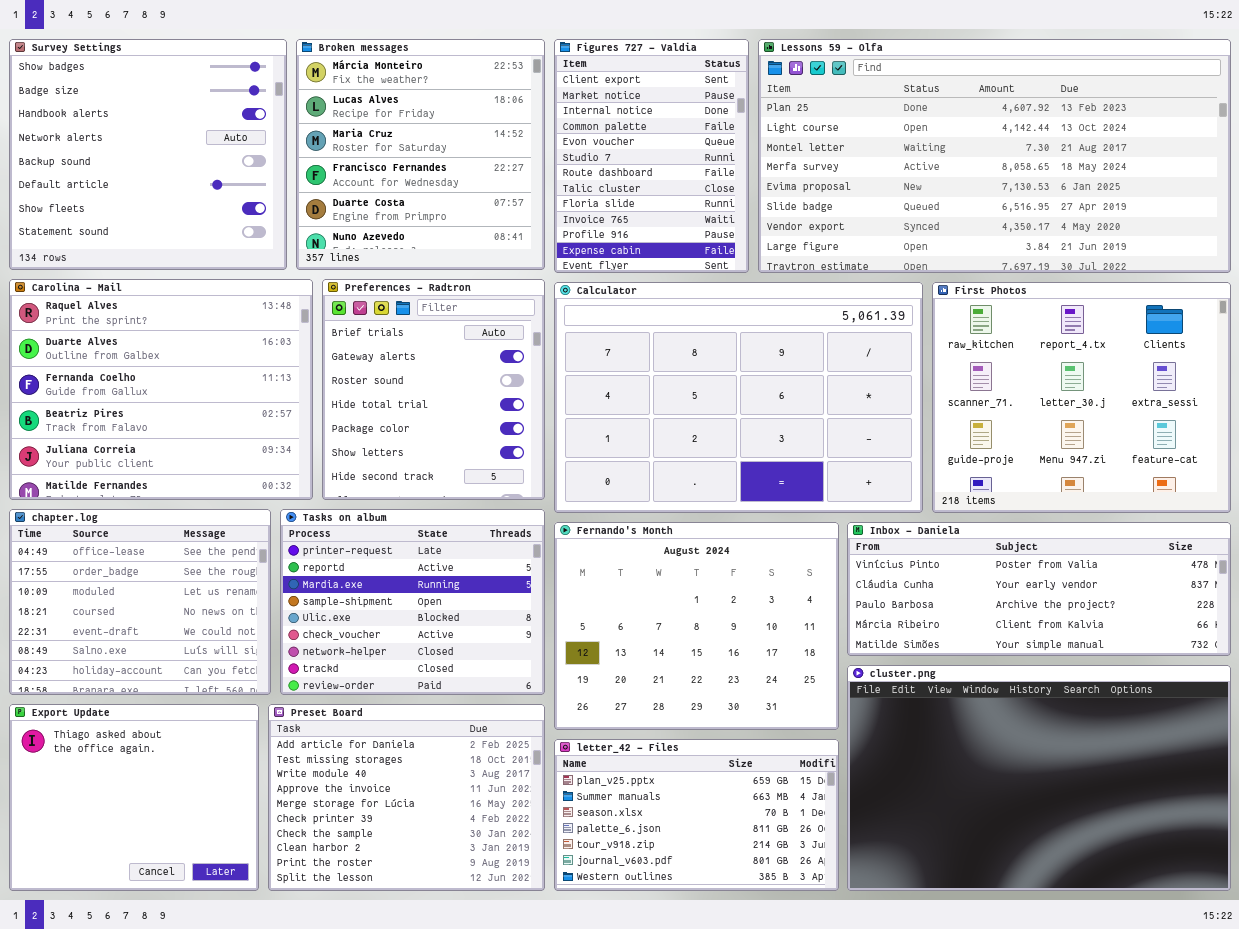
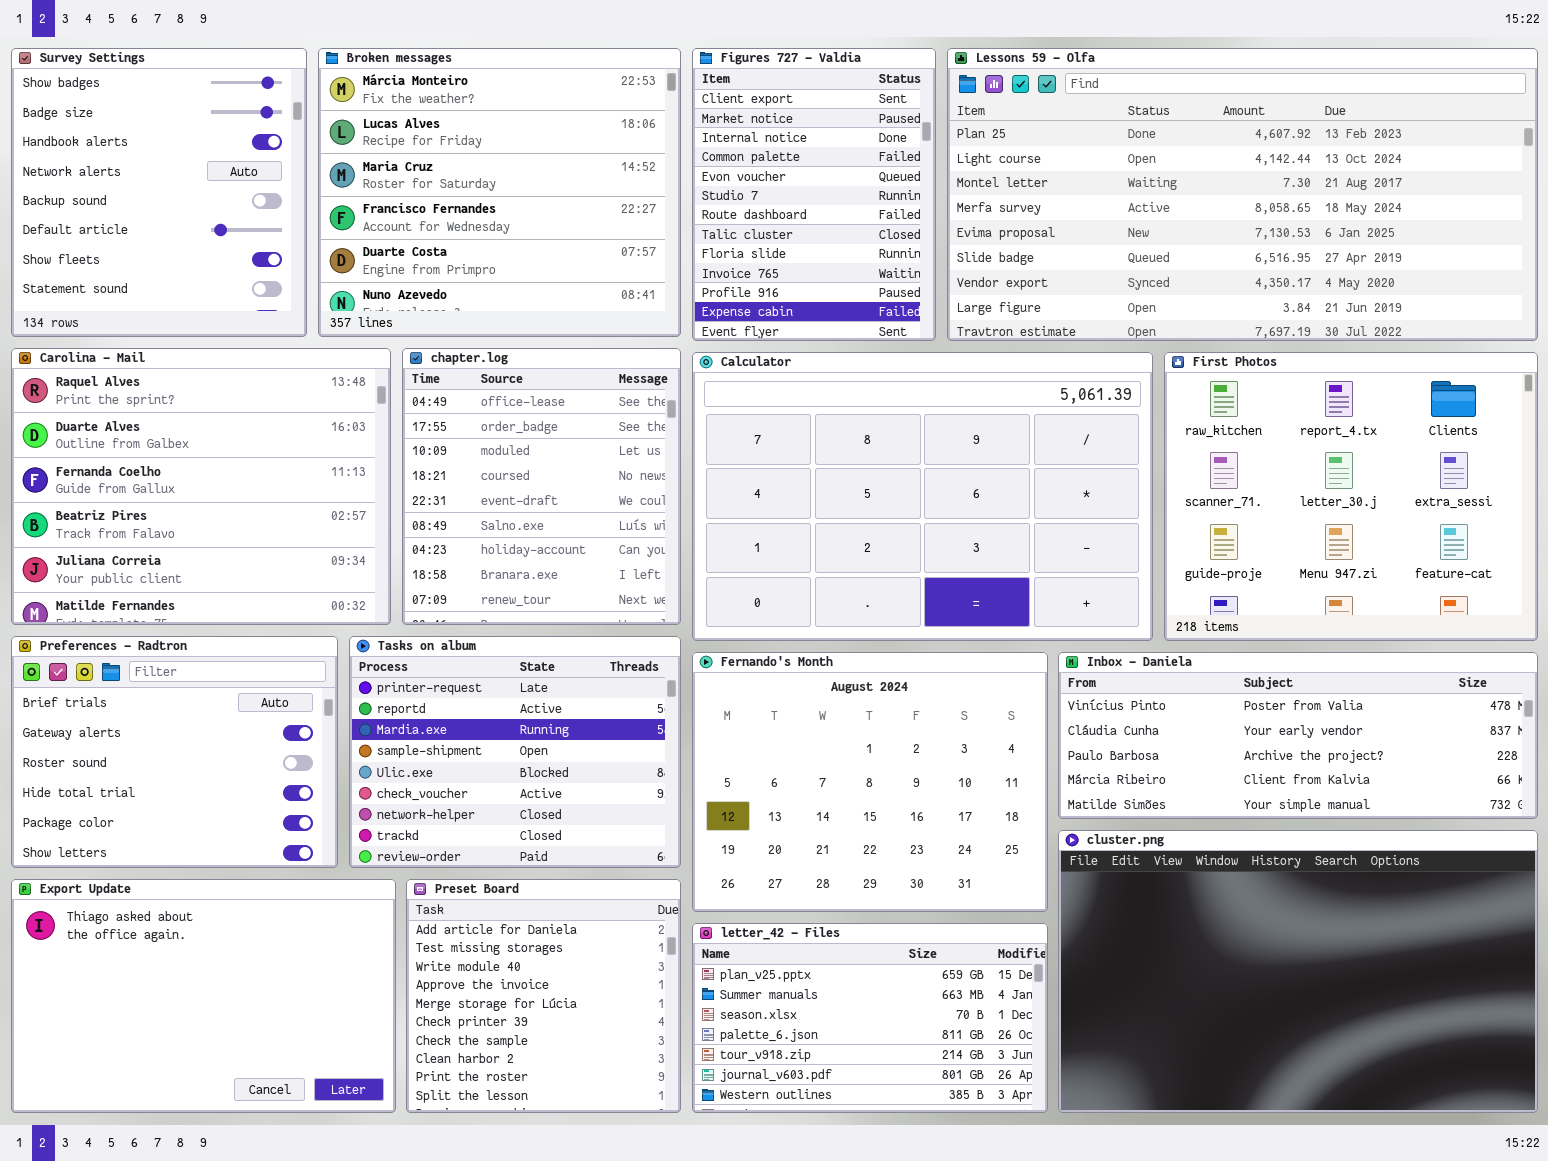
Survey Settings: [9,39,287,270] -> [11,48,307,337], resized
Broken messages: [296,39,545,270] -> [318,48,681,337], resized
Preferences - Radtron: [322,279,545,500] -> [11,636,338,868], moved, resized
chapter.log: [9,509,271,695] -> [402,348,681,625], moved, resized
Export Update: [9,704,259,891] -> [11,879,396,1113], resized
Preset Board: [268,704,545,891] -> [406,879,681,1113], resized

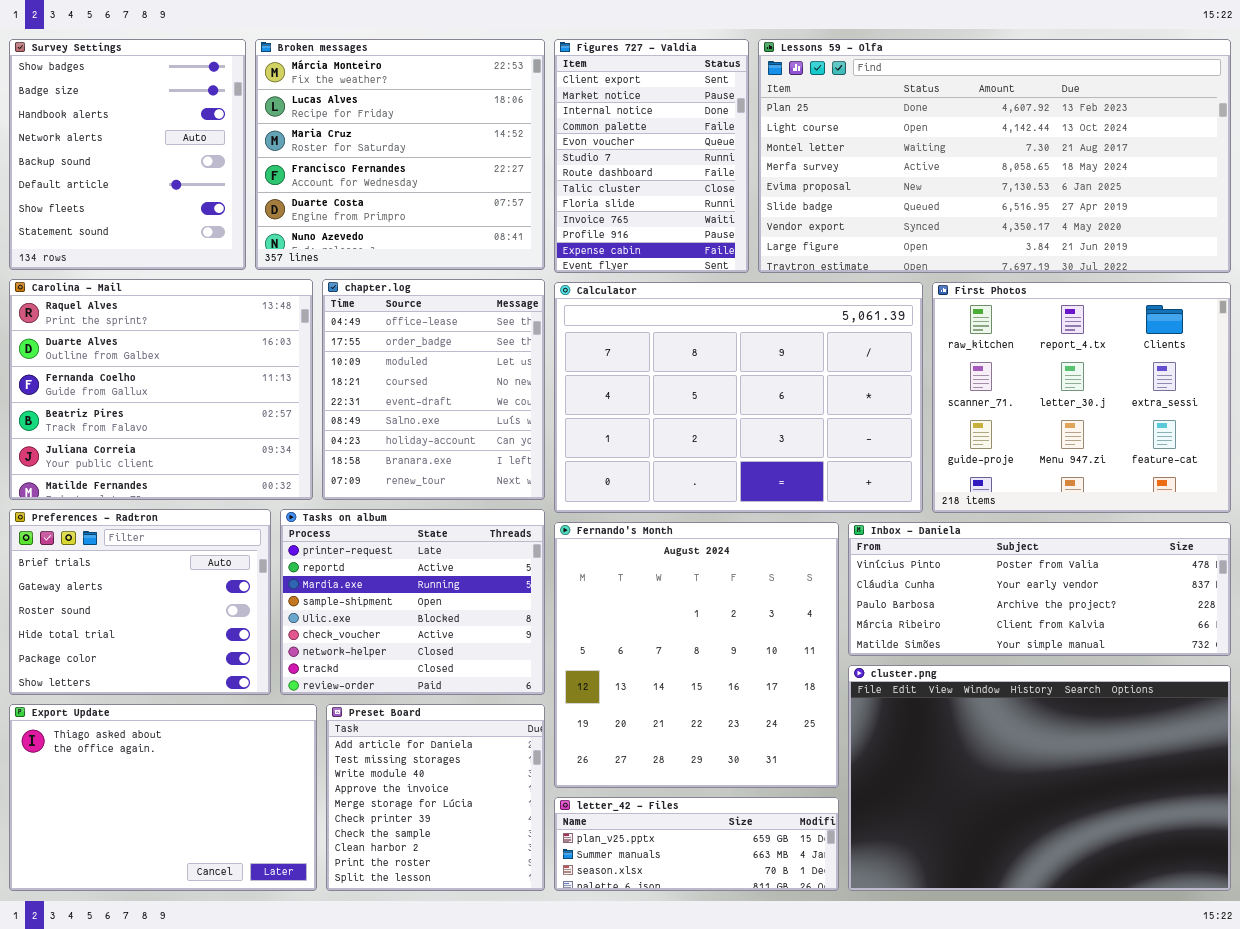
Fernando's Month: [692,652,1048,912] -> [554,522,839,788], resized
letter_42 - Files: [692,923,1048,1113] -> [554,797,839,891], resized

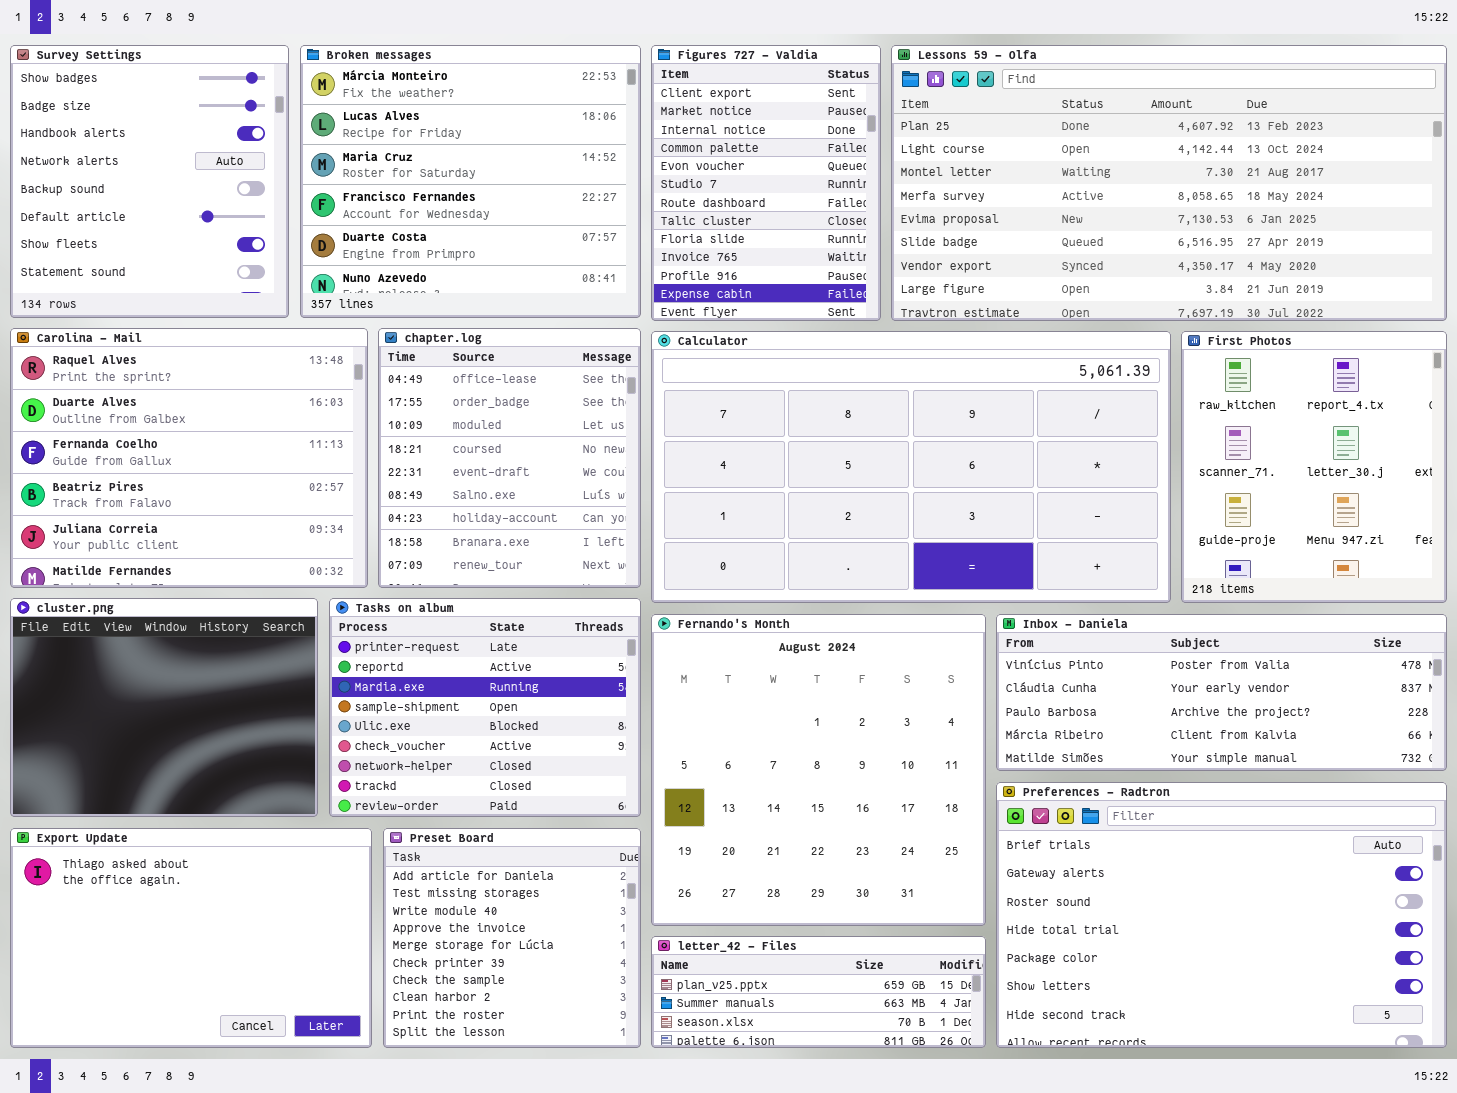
Calculator: [554,282,923,513] -> [651,331,1171,603], resized
First Photos: [932,282,1231,513] -> [1181,331,1447,603], resized
Preferences - Radtron: [9,509,271,695] -> [996,782,1447,1048], moved, resized
cluster.png: [848,665,1231,891] -> [10,598,318,817], moved, resized

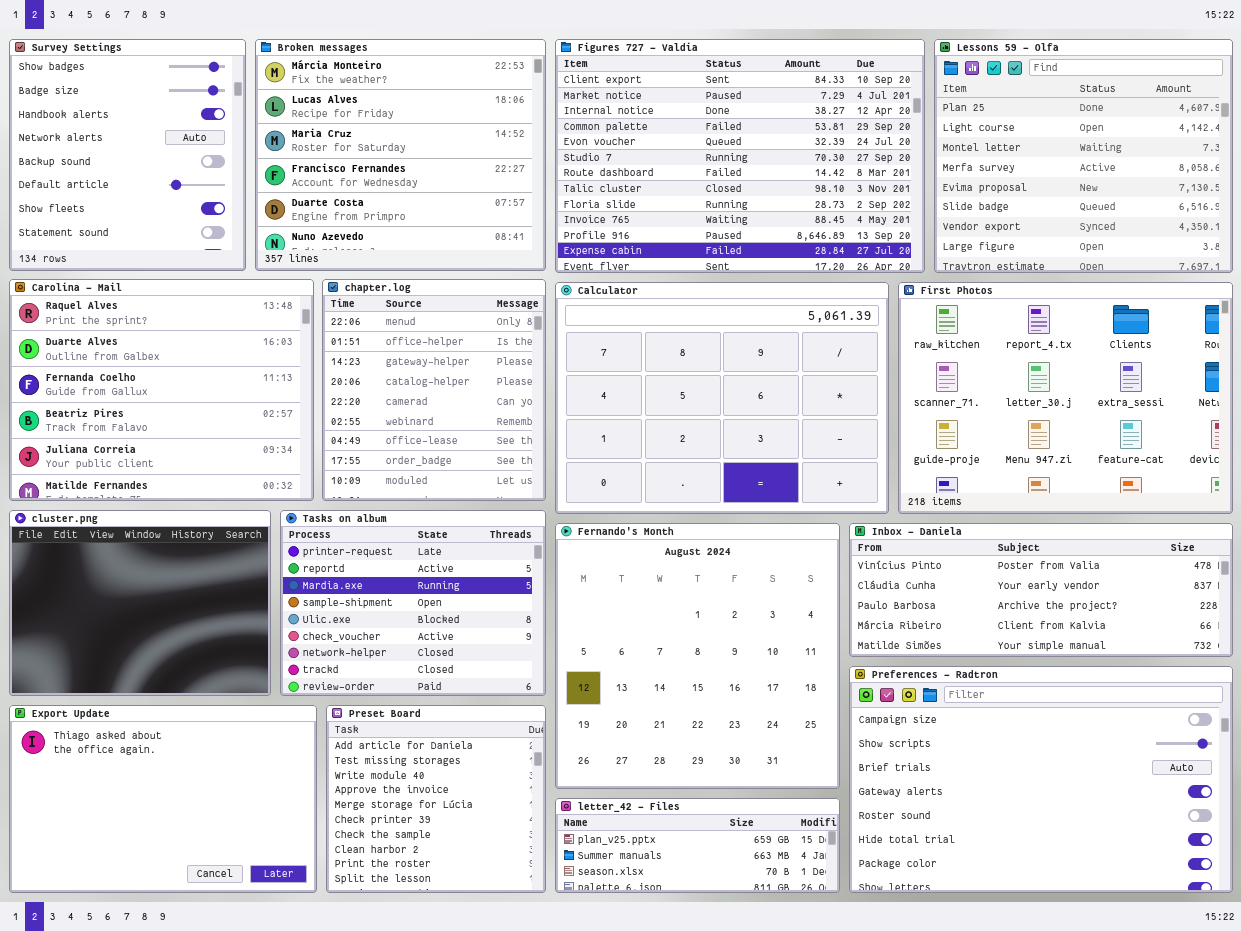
Figures 727 - Valdia: [651,45,881,321] -> [555,39,925,273], resized
Lessons 59 - Olfa: [891,45,1447,321] -> [934,39,1233,273], resized
chapter.log: [378,328,641,588] -> [322,279,546,501], scrolled up 6 rows
Calculator: [651,331,1171,603] -> [555,282,889,514], resized
First Photos: [1181,331,1447,603] -> [898,282,1233,514], resized
Preferences - Radtron: [996,782,1447,1048] -> [849,666,1233,893], scrolled up 2 rows

